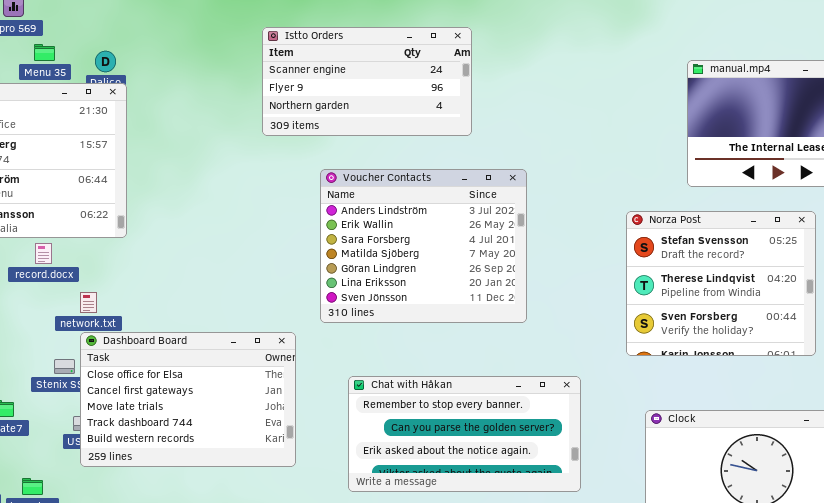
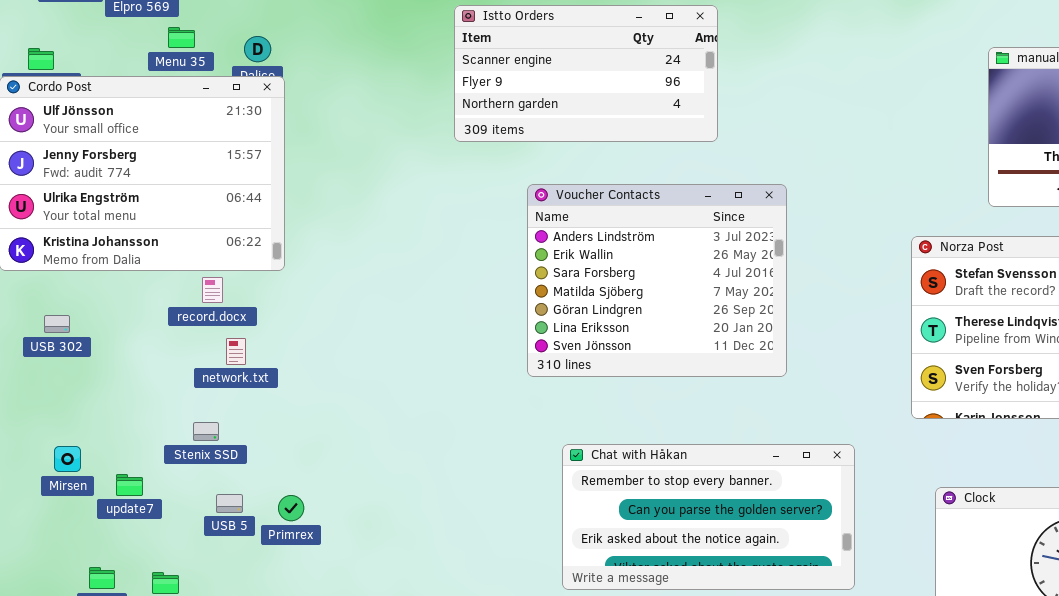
record.docx: [35,243,52,264] -> [202,277,223,303], moved
Dashboard Board: [80,332,296,467] -> none, closed

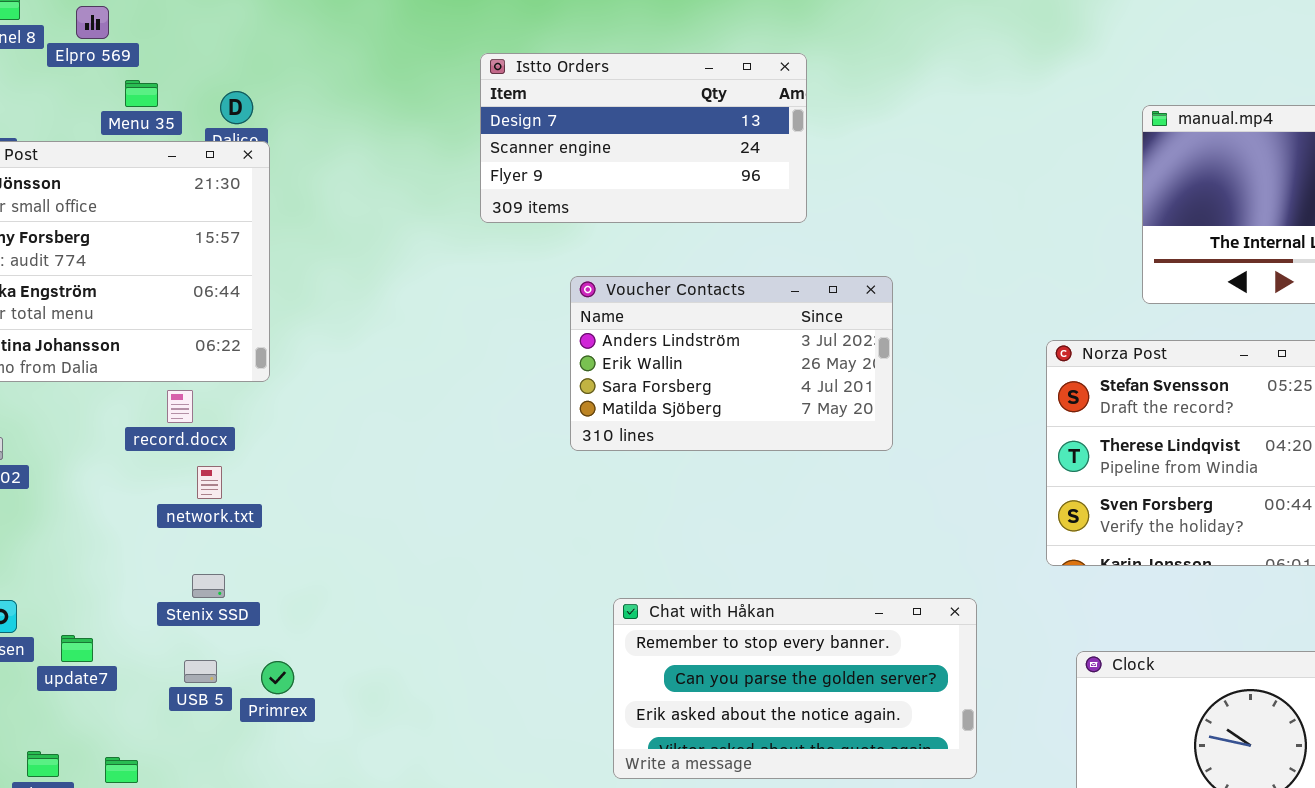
Istto Orders: [454,5,718,142] -> [480,53,807,223], scrolled up 1 row
Voucher Contacts: [527,184,787,377] -> [570,276,893,451], resized
Stenix SSD: [193,422,219,441] -> [192,574,225,598], moved

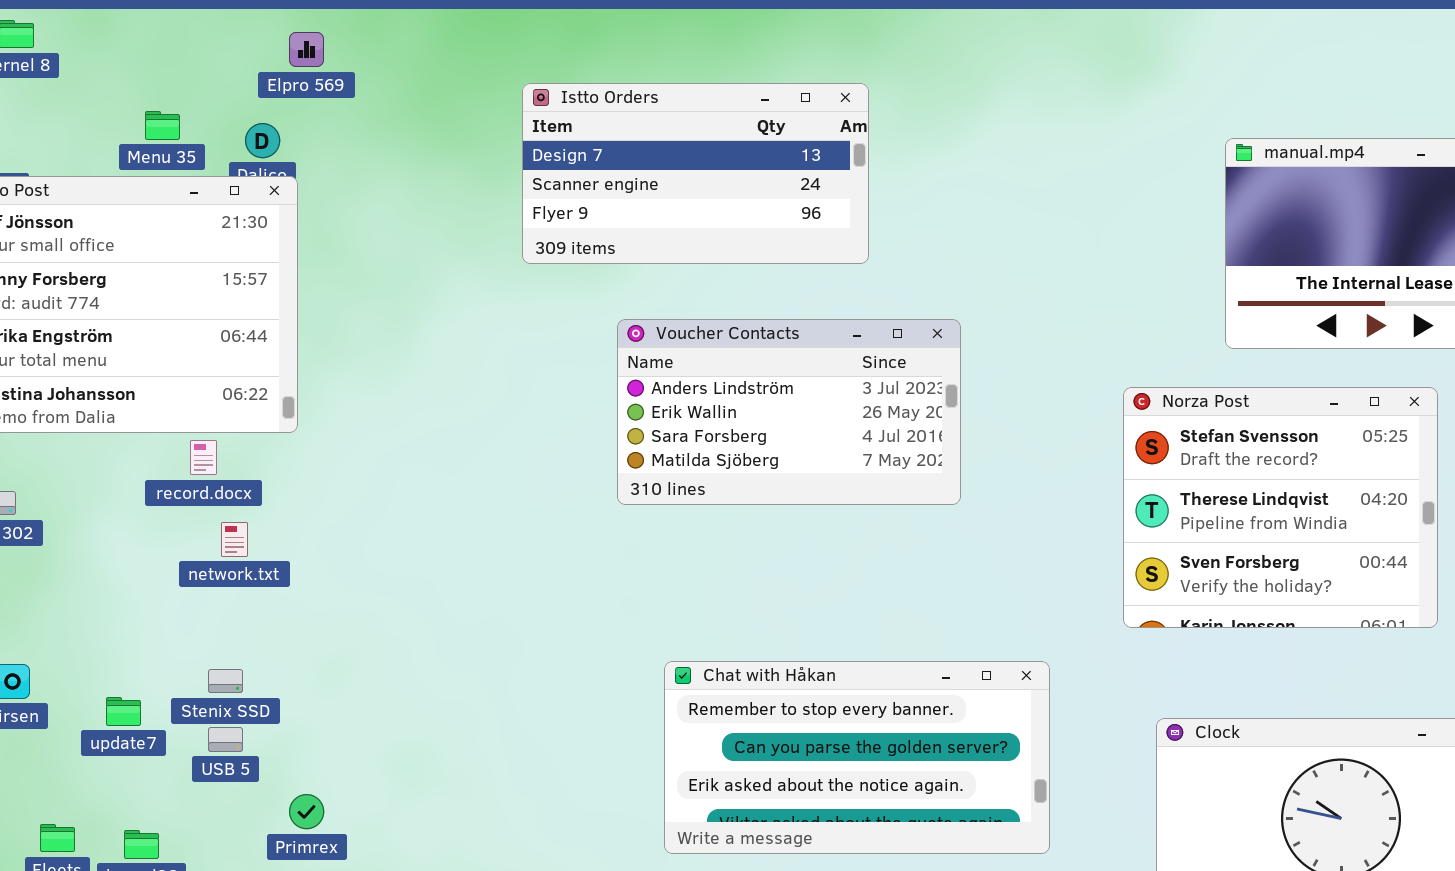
Elpro 569: [76,6,109,39] -> [289,32,324,67], moved
Stenix SSD: [192,574,225,598] -> [208,669,243,693], moved
update7: [61,635,93,662] -> [106,697,141,726], moved
Primrex: [261,661,294,694] -> [289,794,324,829], moved

